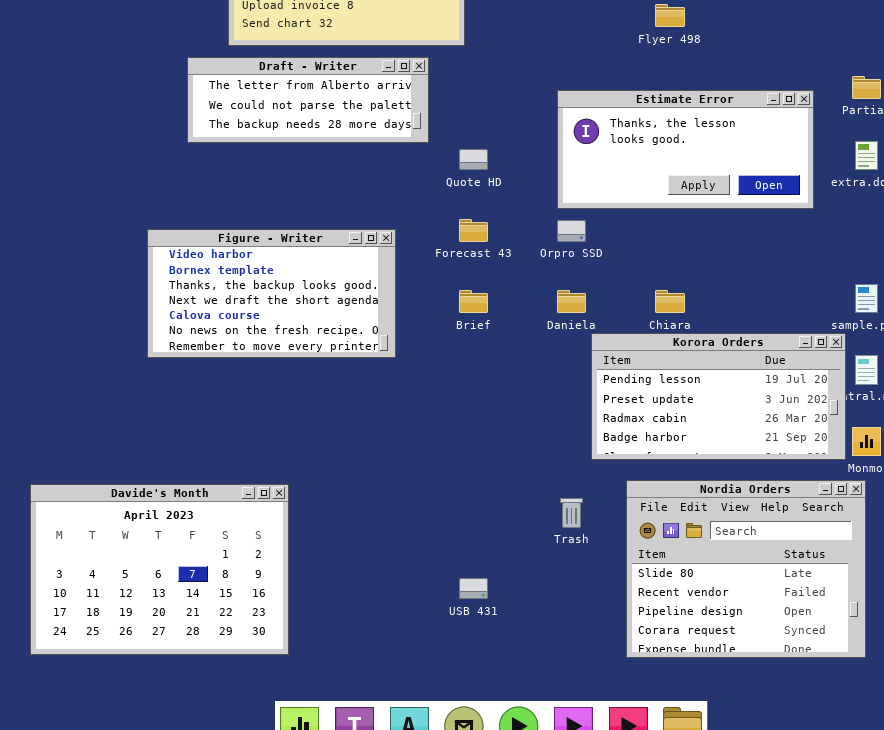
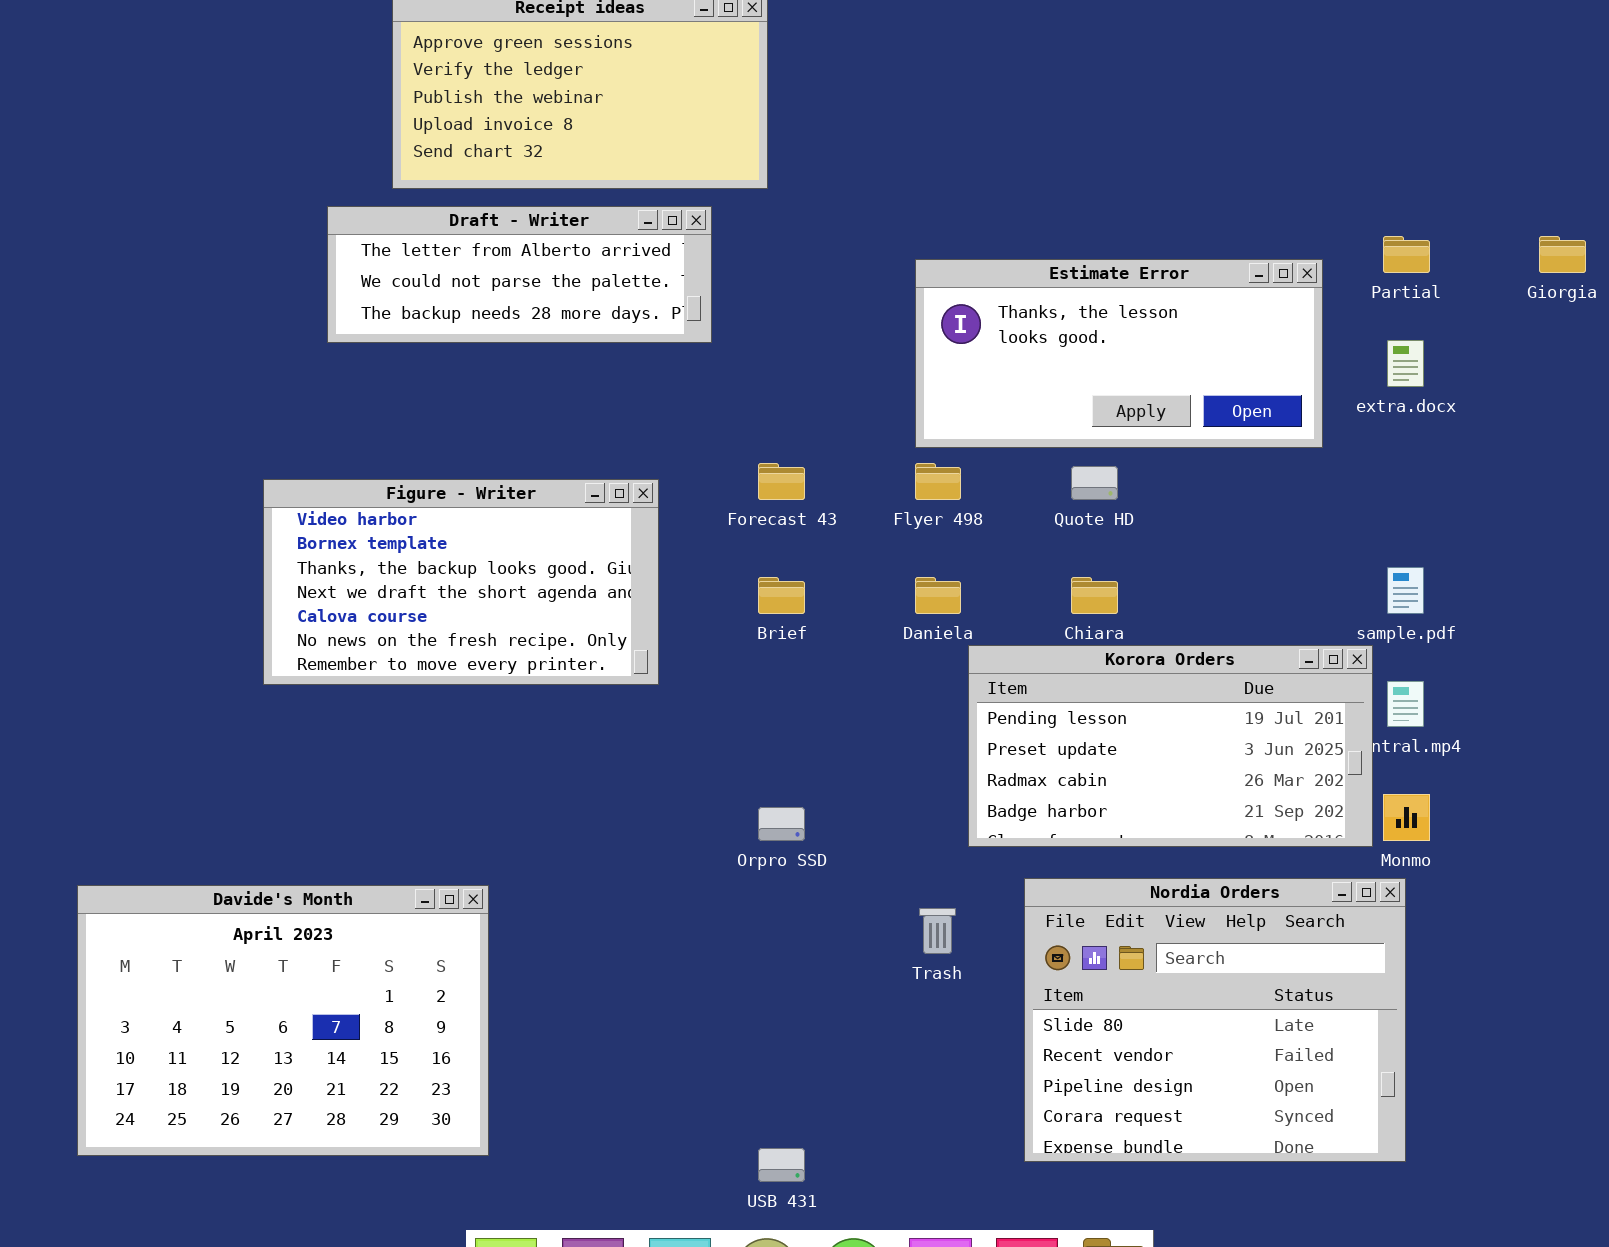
Flyer 498: [655,4,685,27] -> [915,463,961,500], moved
Quote HD: [459,149,488,170] -> [1071,466,1118,500], moved
Orpro SSD: [557,220,586,242] -> [758,807,805,841], moved
USB 431: [459,578,488,599] -> [758,1148,805,1182], moved

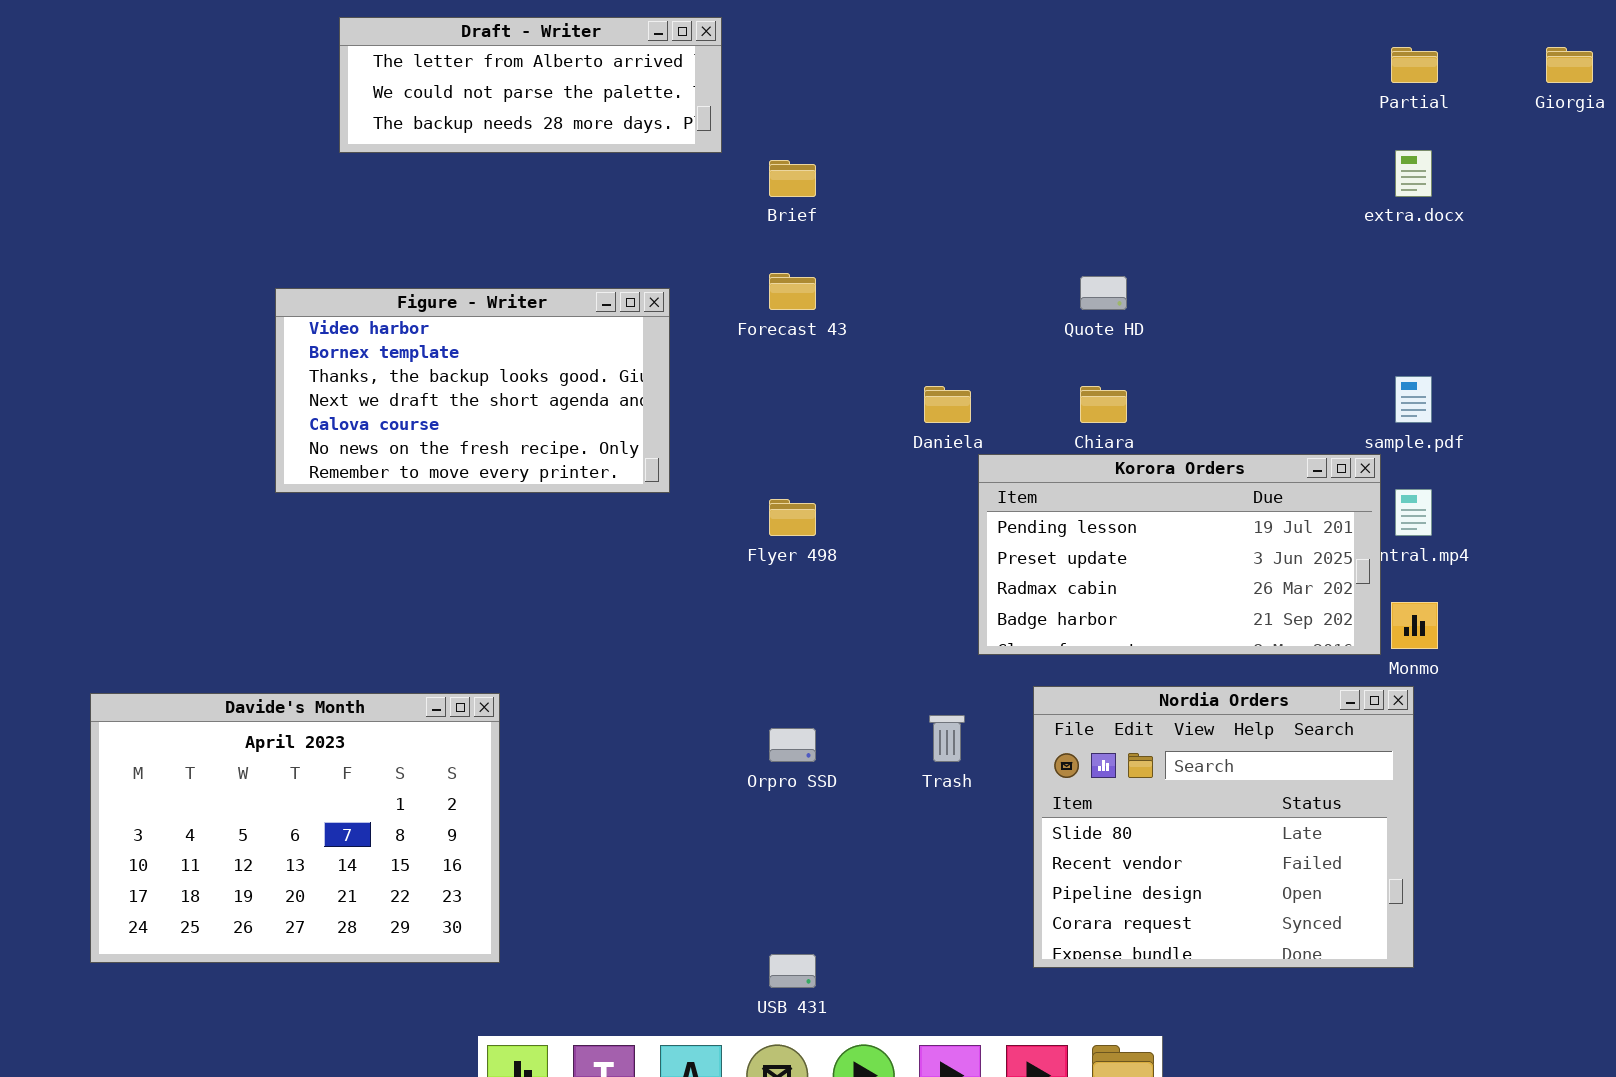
Estimate Error: [915,259,1323,448] -> none, closed
Flyer 498: [915,463,961,500] -> [769,499,816,536], moved
Brief: [758,577,805,614] -> [769,160,816,197], moved
Orpro SSD: [758,807,805,841] -> [769,728,816,762], moved

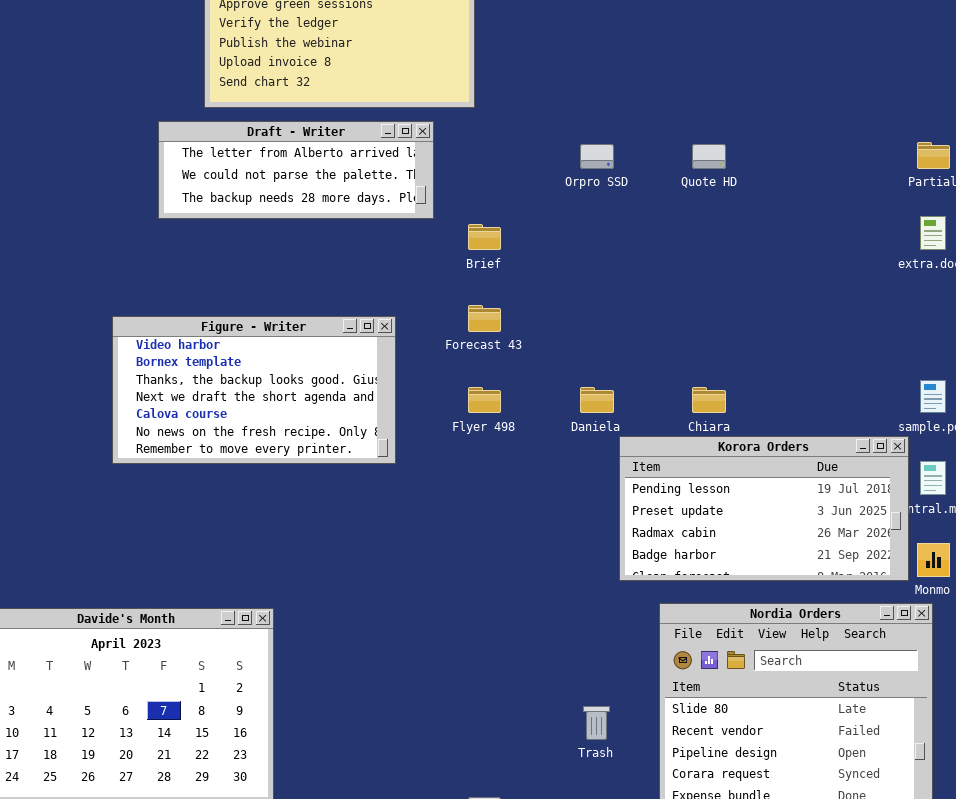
Quote HD: [1080,276,1127,310] -> [692,144,726,169], moved
Flyer 498: [769,499,816,536] -> [468,387,501,413], moved
Trash: [929,715,965,762] -> [583,706,610,740], moved
Orpro SSD: [769,728,816,762] -> [580,144,614,169], moved

